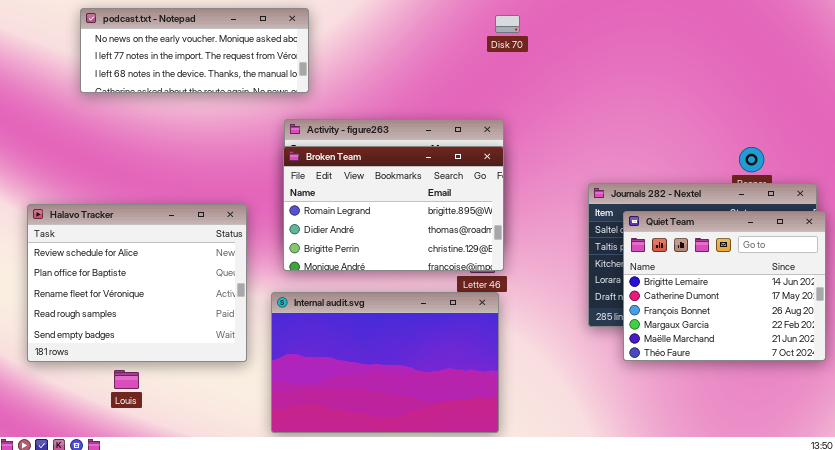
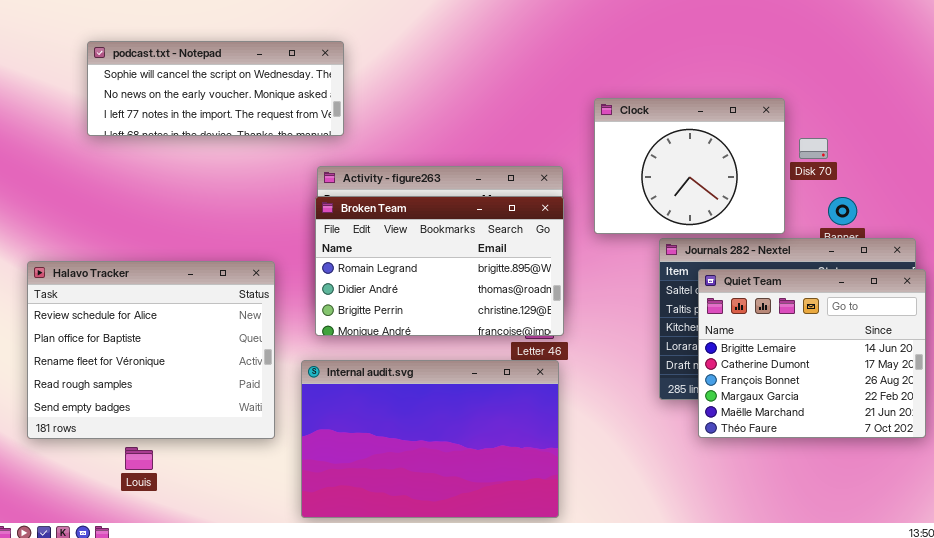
podcast.txt - Notepad: [80,8,309,93] -> [87,41,344,136], scrolled up 1 row
Disk 70: [495,15,520,33] -> [799,138,828,159], moved
Clock: none -> [594,98,785,234], opened

